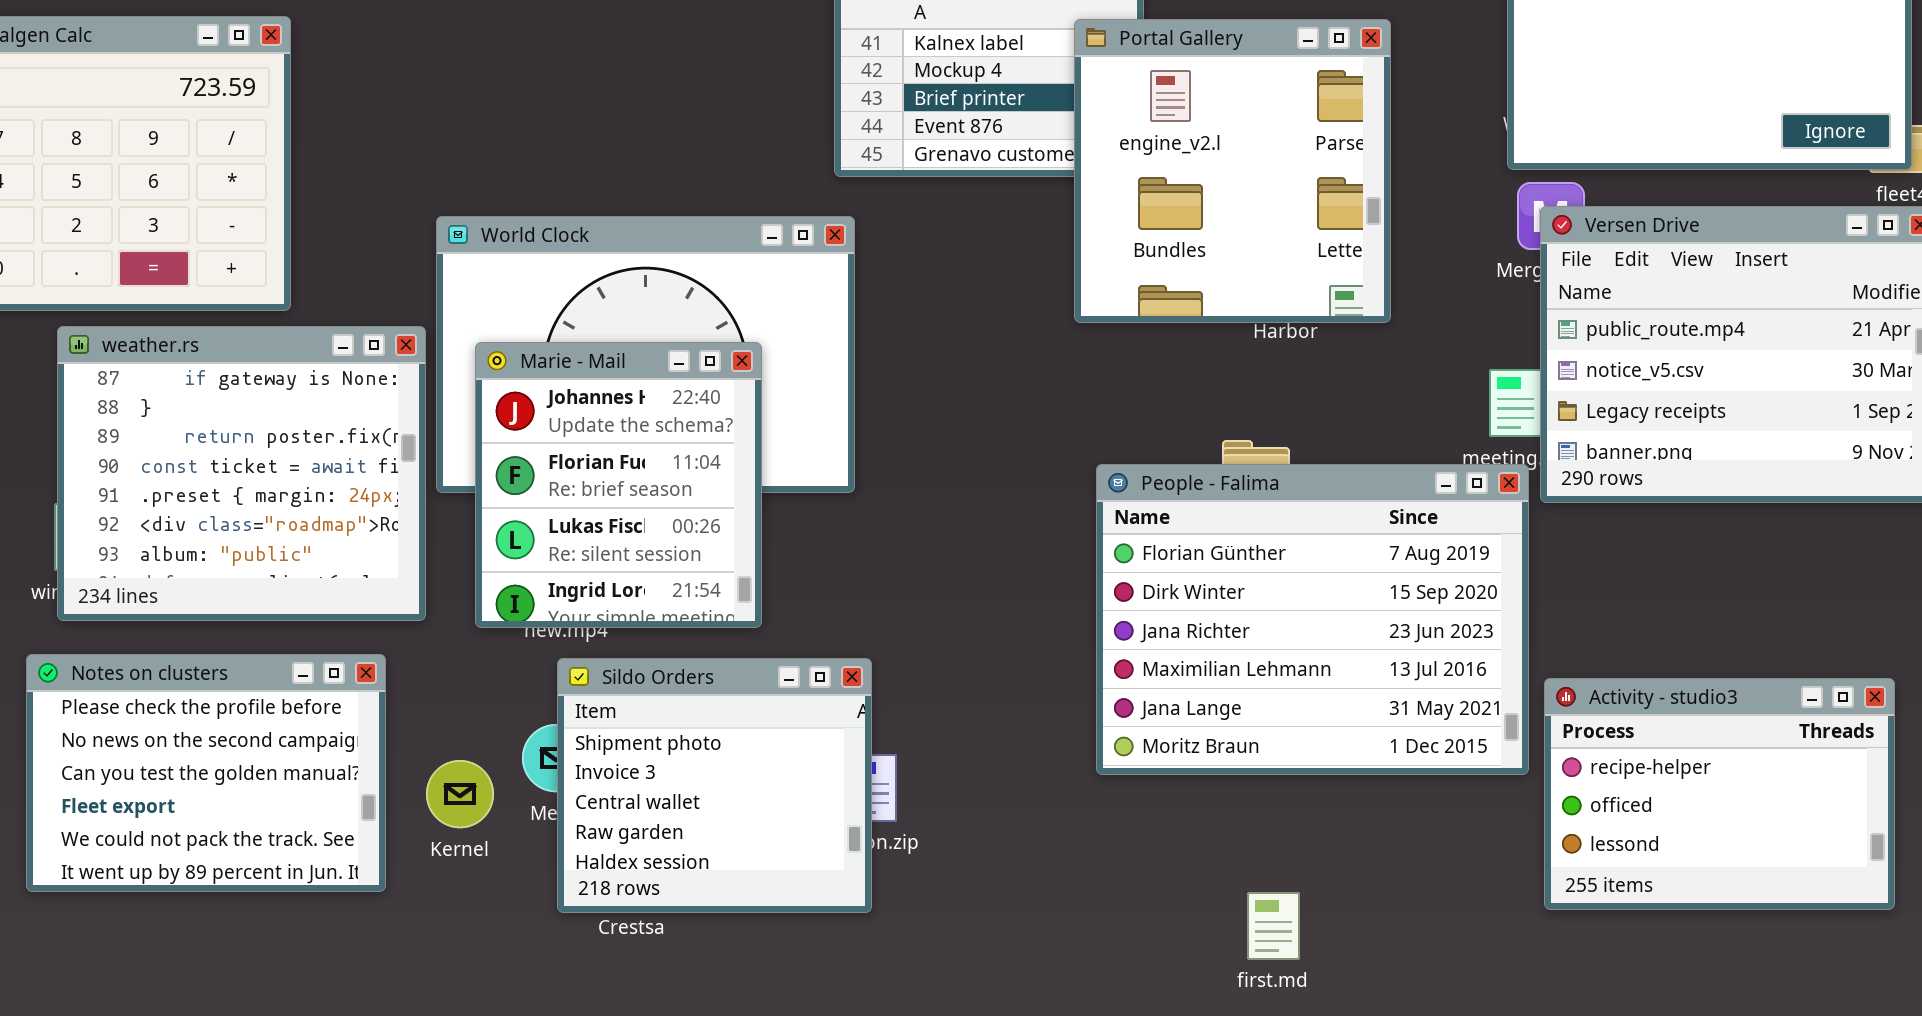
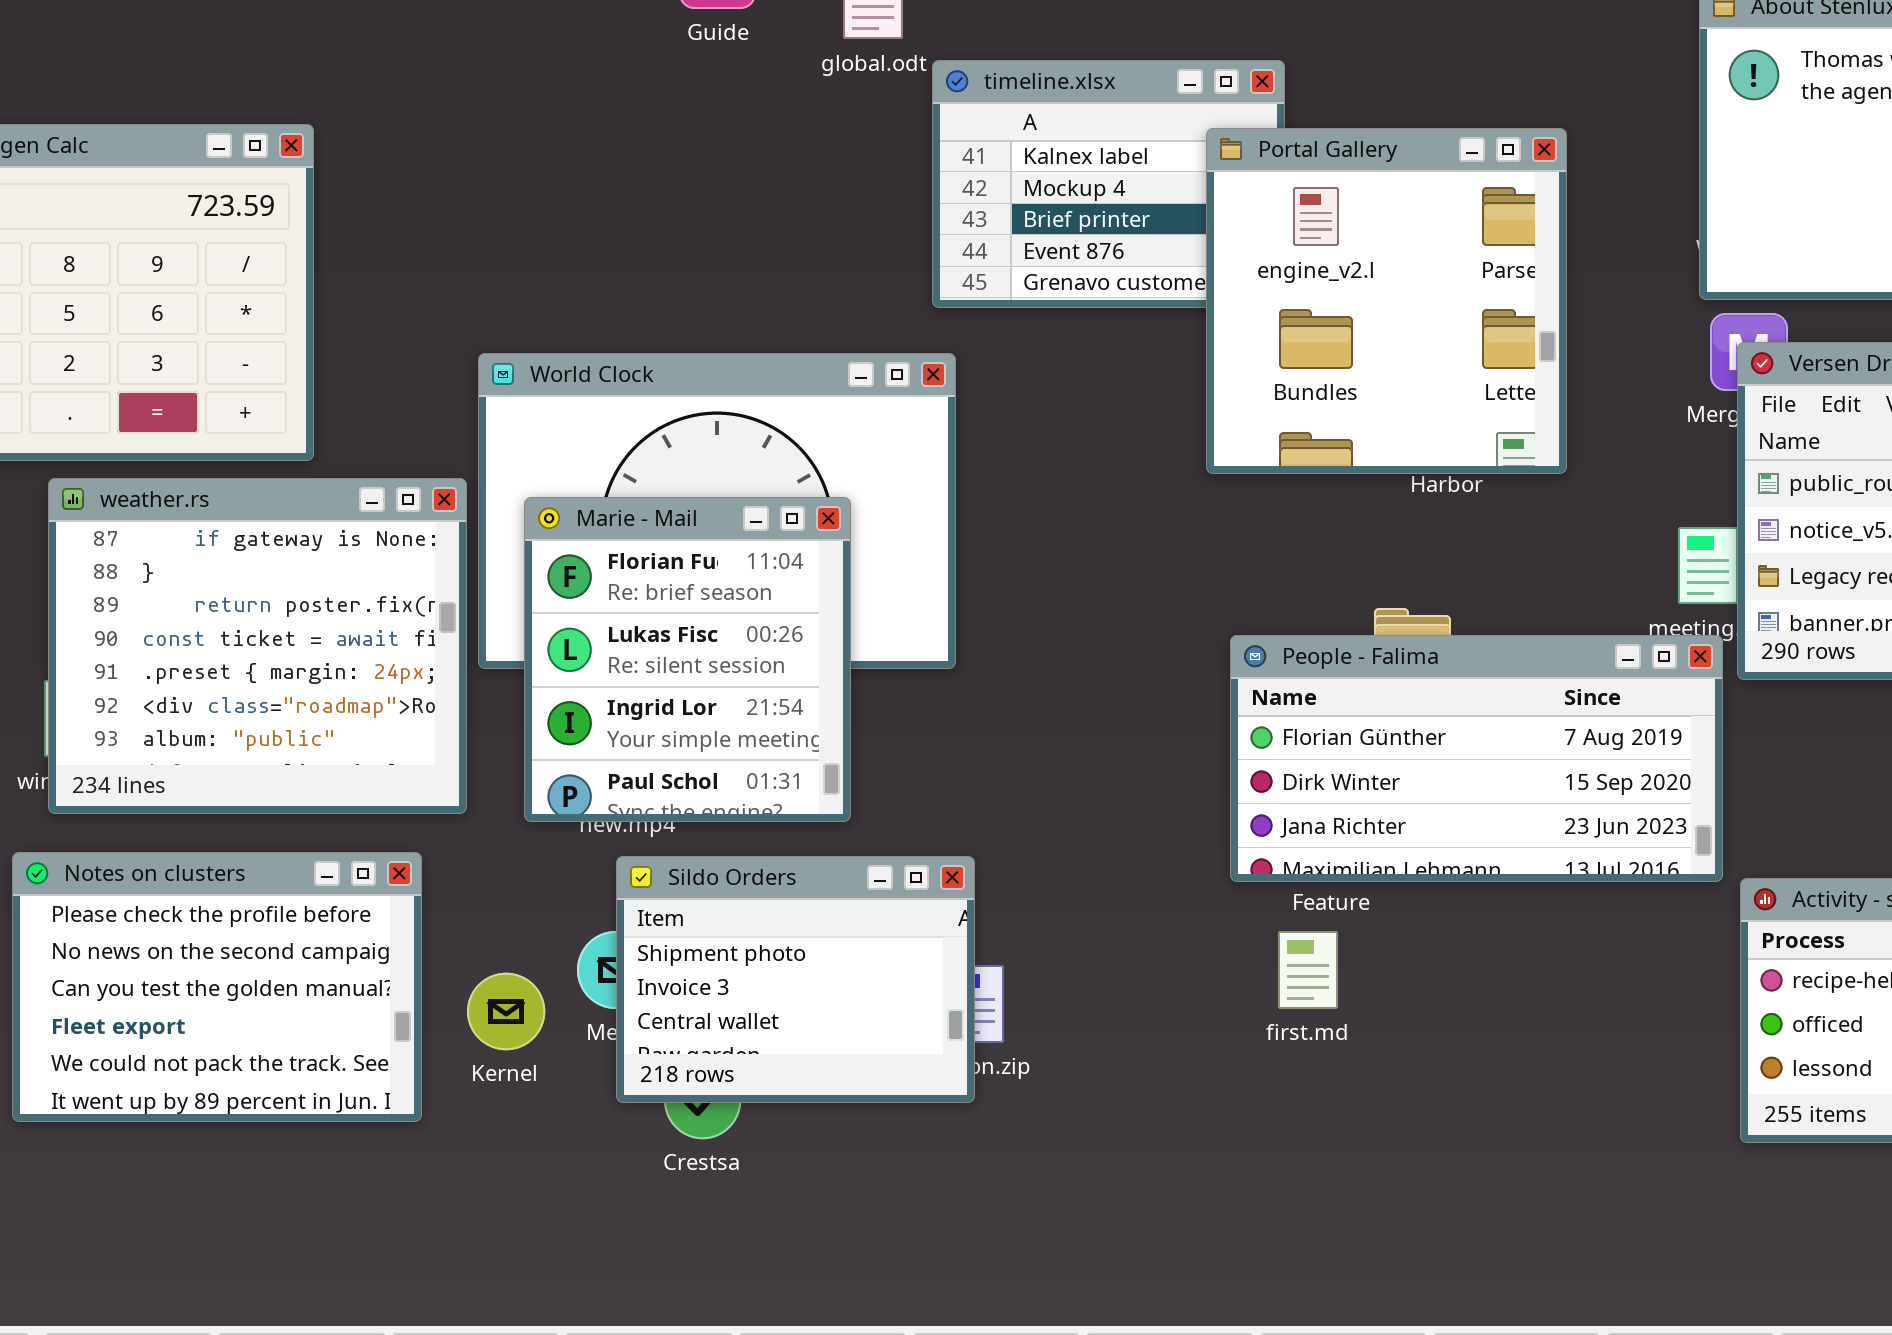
Marie - Mail: [475,342,762,628] -> [524,497,851,822], scrolled down 1 row
People - Falima: [1096,464,1529,775] -> [1230,635,1723,882], resized
Sildo Orders: [557,658,872,913] -> [616,856,975,1103], resized
first.md: [1247,892,1300,960] -> [1278,931,1338,1009], moved

